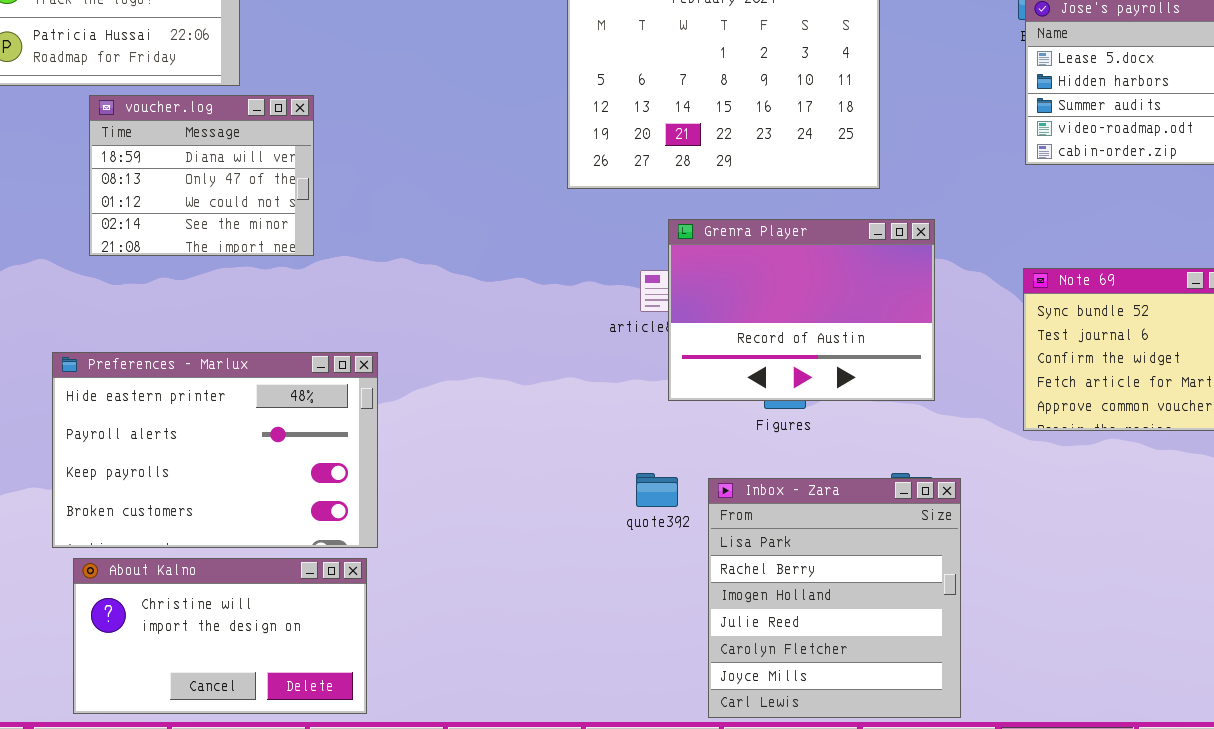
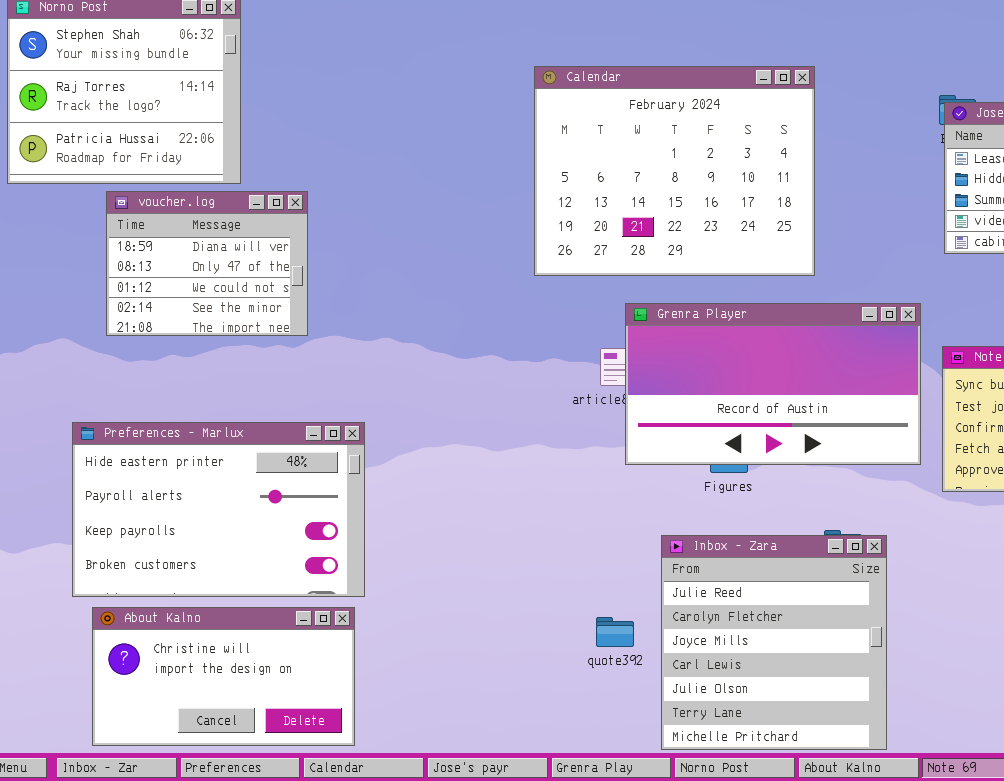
Grenra Player: [668,219,935,401] -> [625,303,921,465], resized
quote392: [636,473,678,507] -> [596,617,634,647], moved
Inbox - Zara: [708,478,961,718] -> [661,535,887,750], scrolled down 3 rows

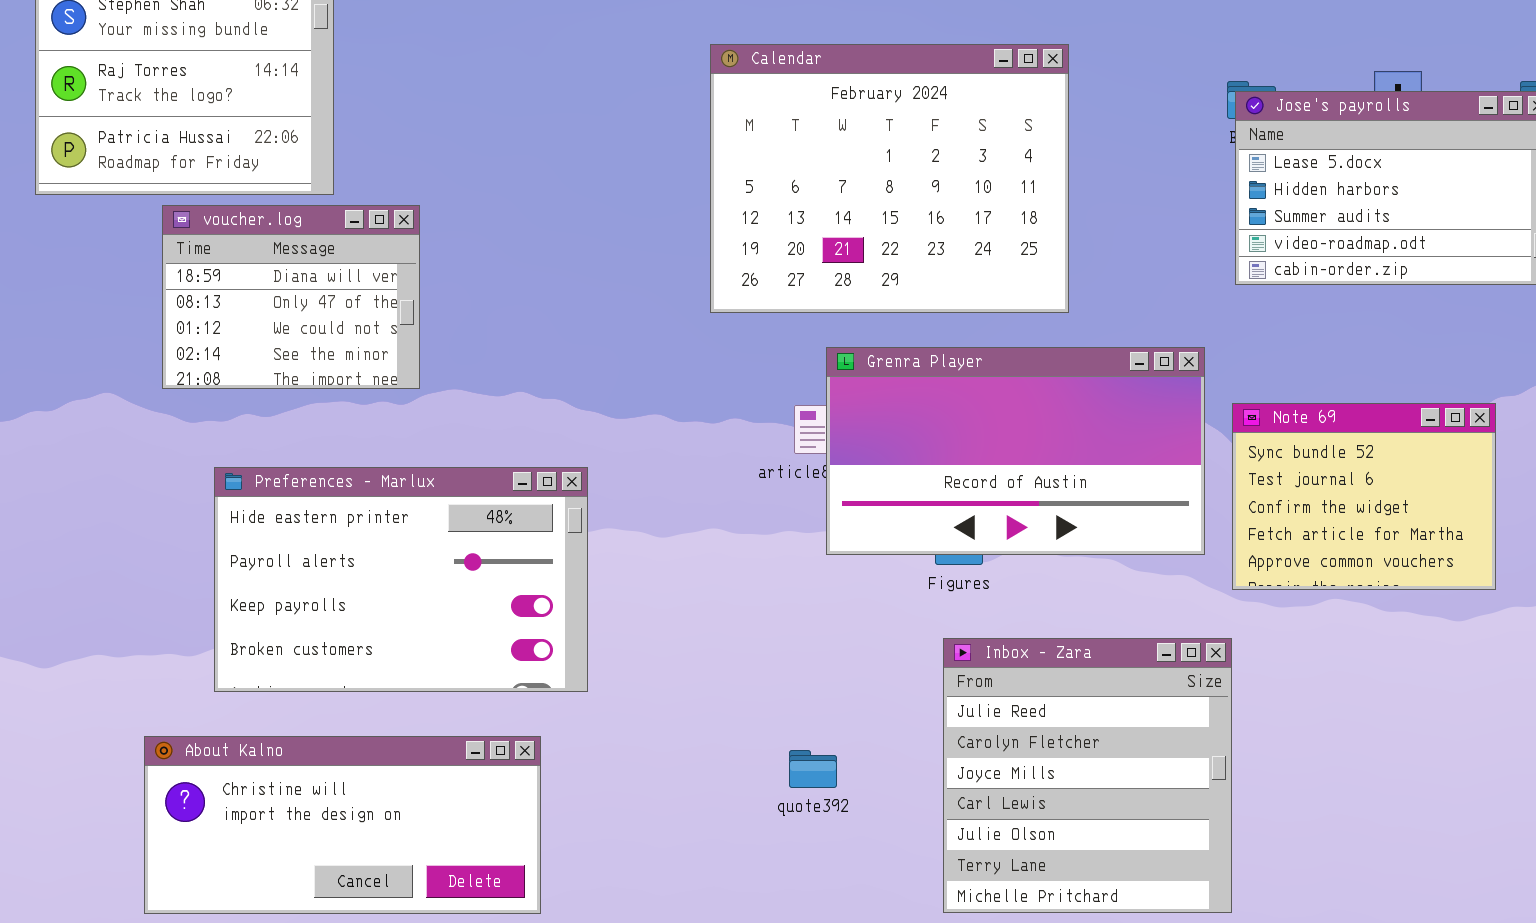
Preferences - Marlux: [72,422,365,597] -> [214,467,588,692], moved
Inbox - Zara: [661,535,887,750] -> [943,638,1232,913], moved
About Kalno: [92,607,355,746] -> [144,736,541,914], resized

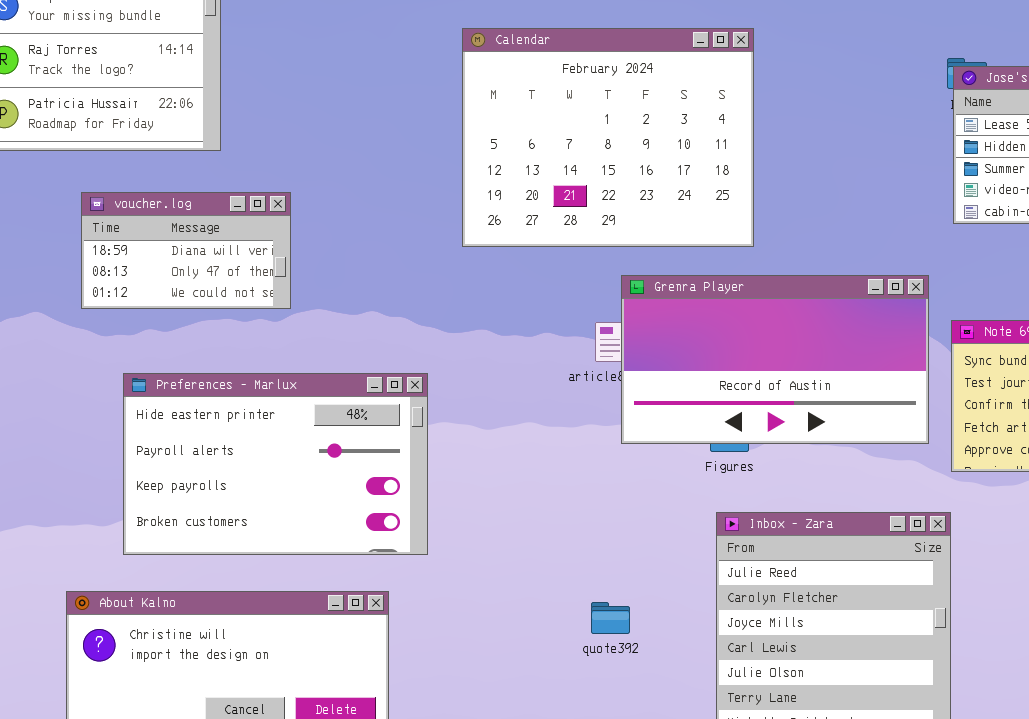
Calendar: [710,44,1069,313] -> [462,28,754,247], moved
voucher.log: [162,205,420,389] -> [81,192,291,309], resized

